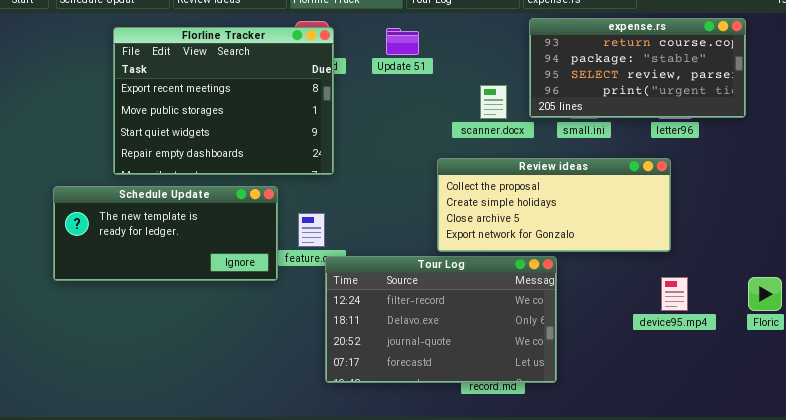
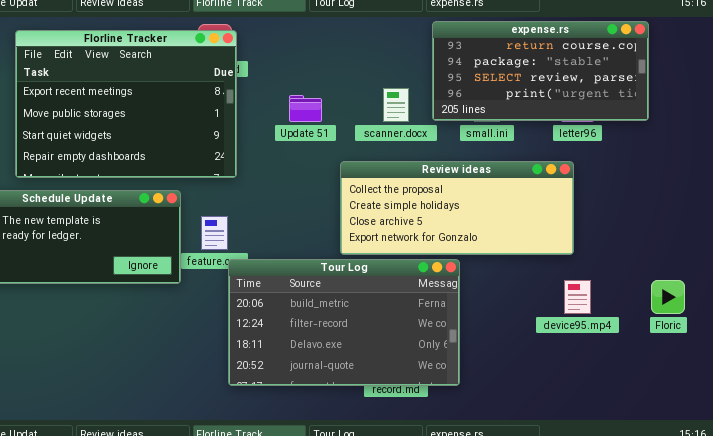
Update 51: [386,28,419,55] -> [289,95,322,122], moved
Tour Log: [325,256,557,383] -> [228,259,460,386], scrolled up 1 row

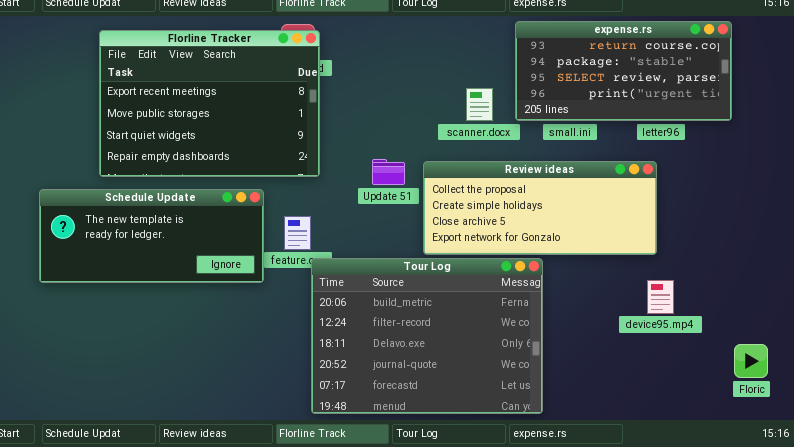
Update 51: [289,95,322,122] -> [372,159,405,185], moved
Tour Log: [228,259,460,386] -> [311,258,543,414], resized
Floric: [651,280,685,314] -> [734,344,768,378], moved

